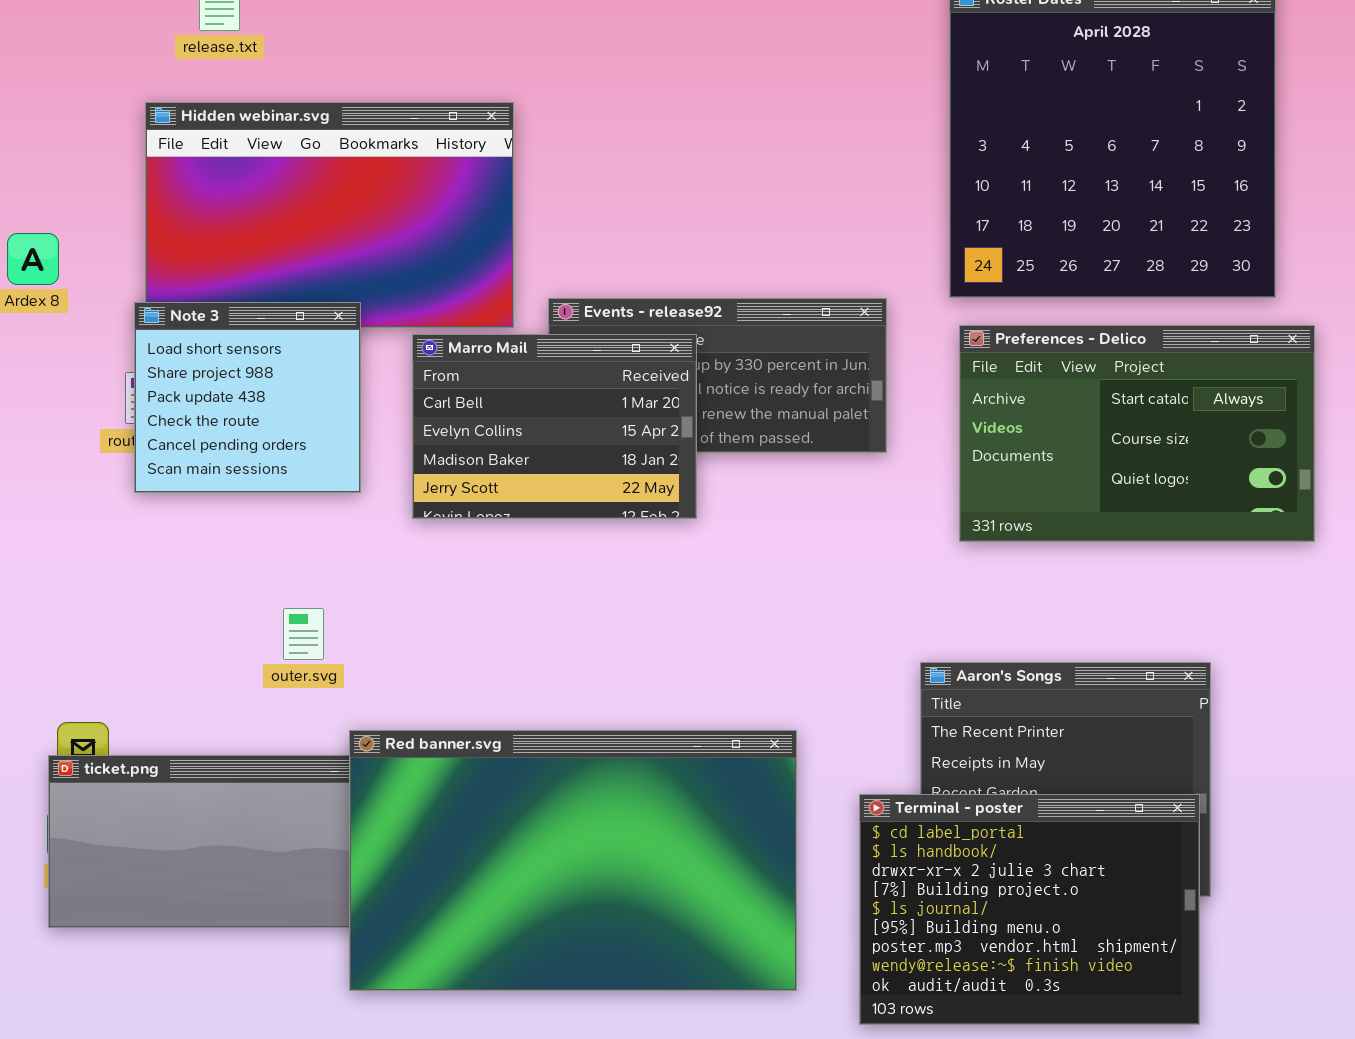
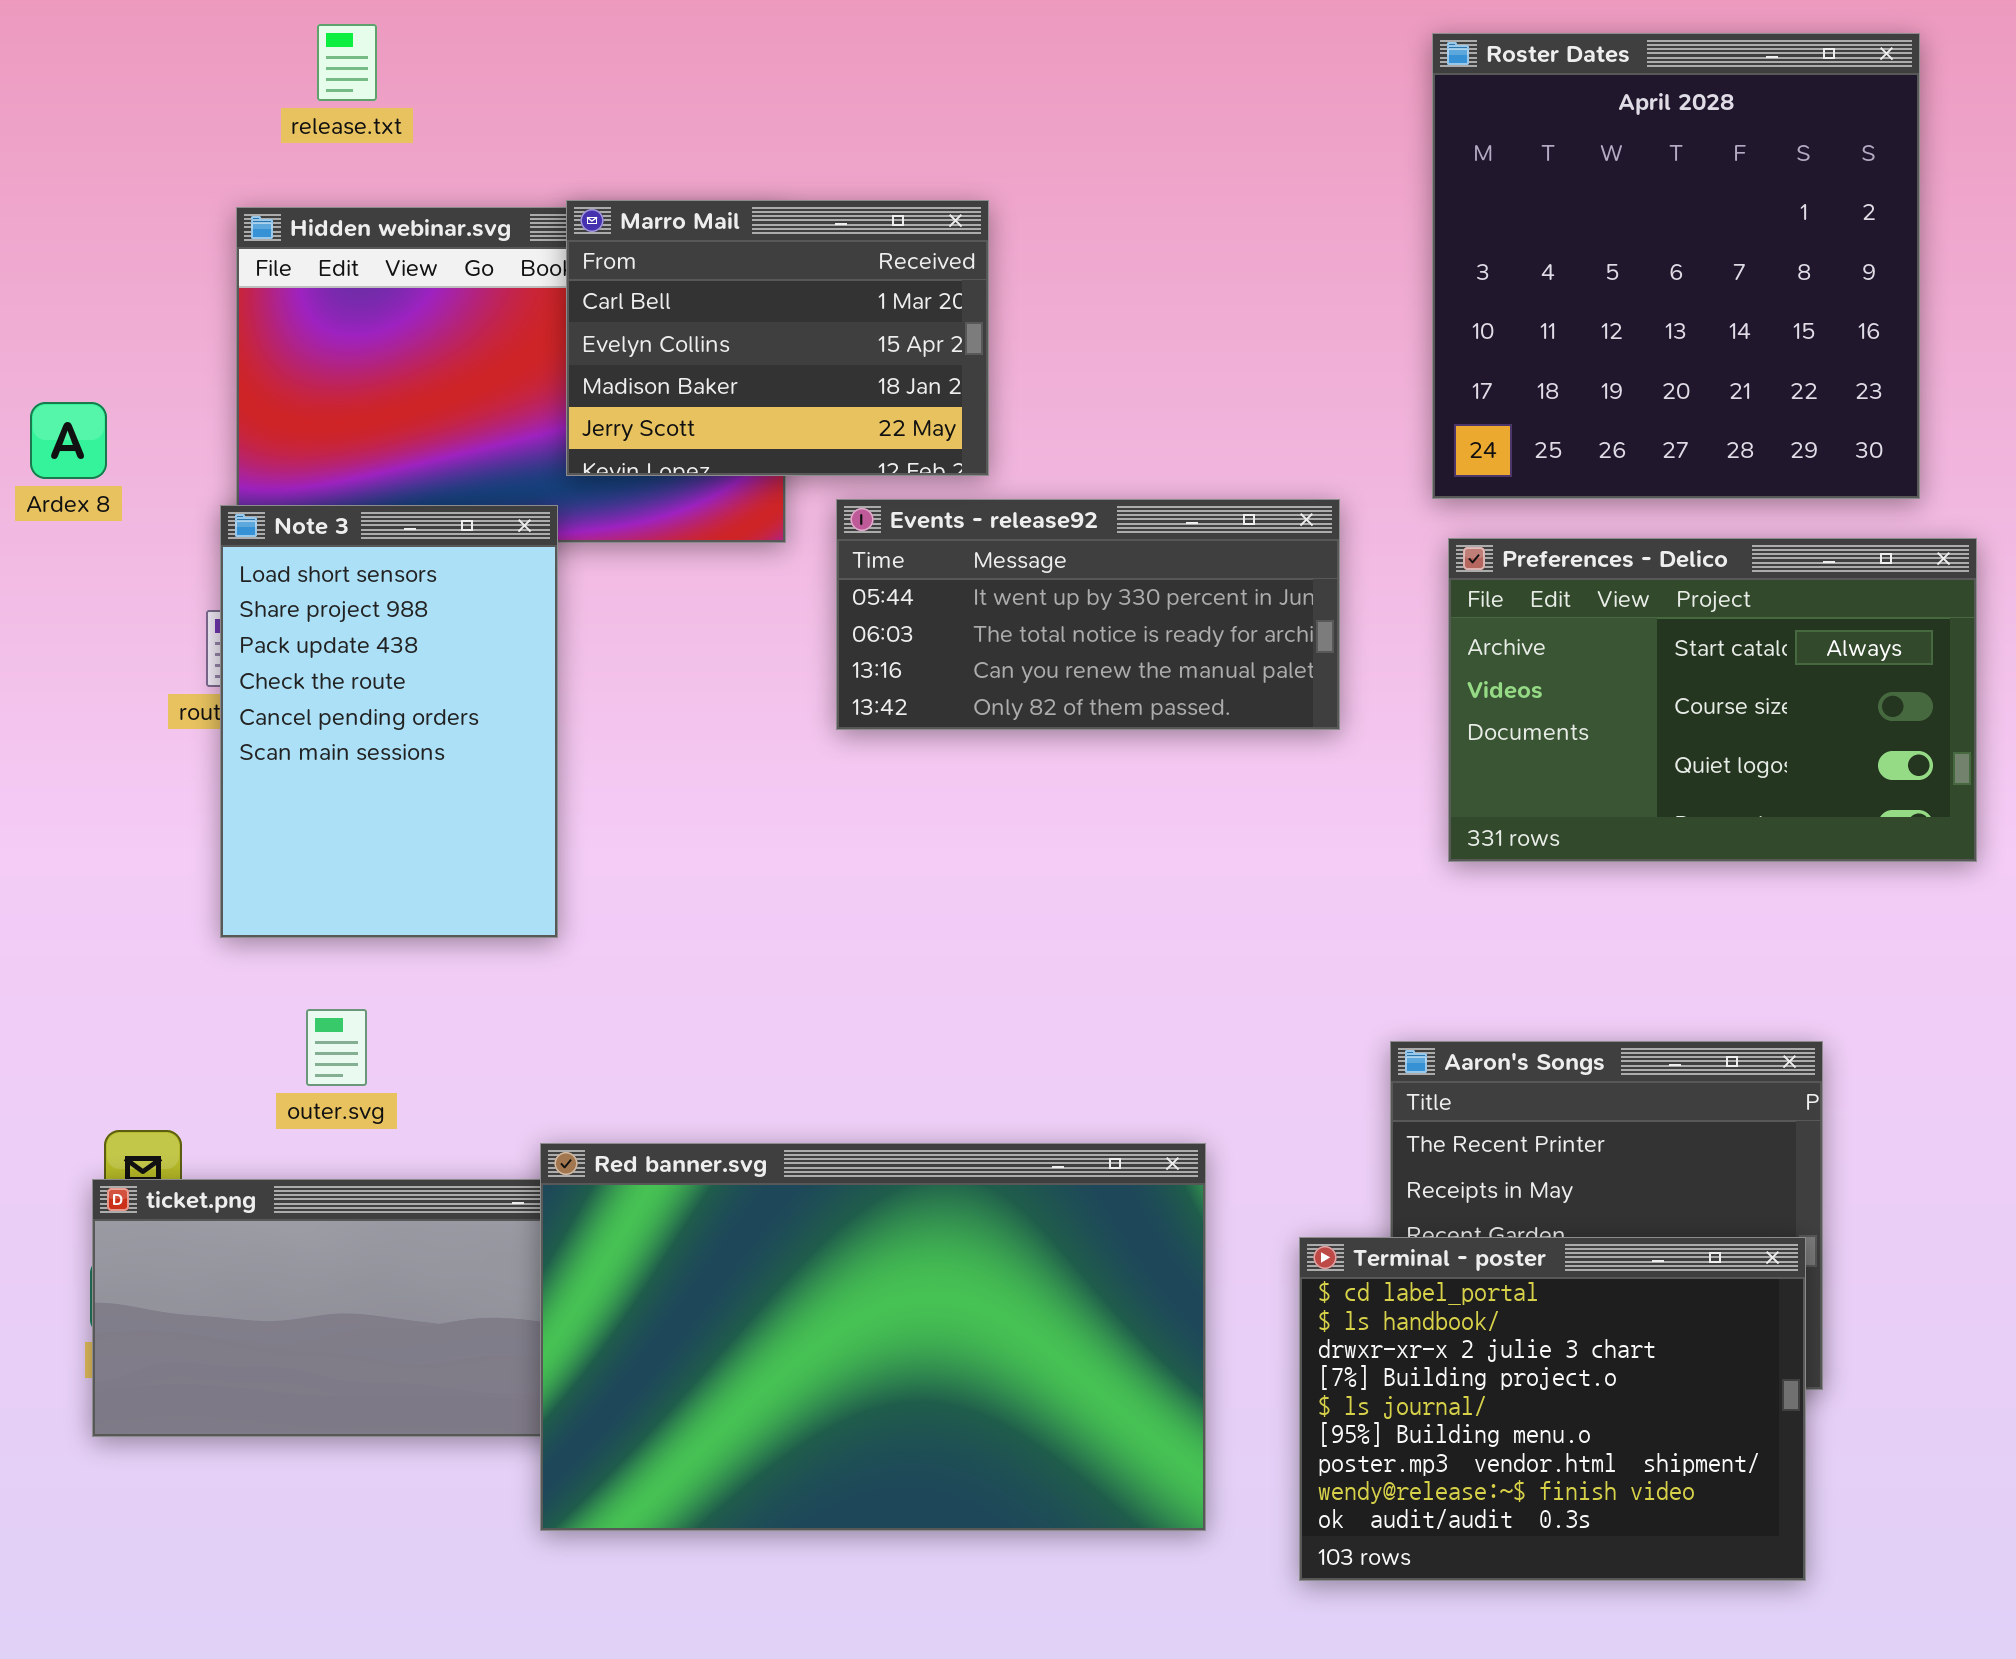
Note 3: [134,302,361,493] -> [220,505,558,938], resized
Marro Mail: [412,334,697,519] -> [566,200,989,476], moved
outer.svg: [283,608,324,660] -> [306,1009,367,1086], moved

